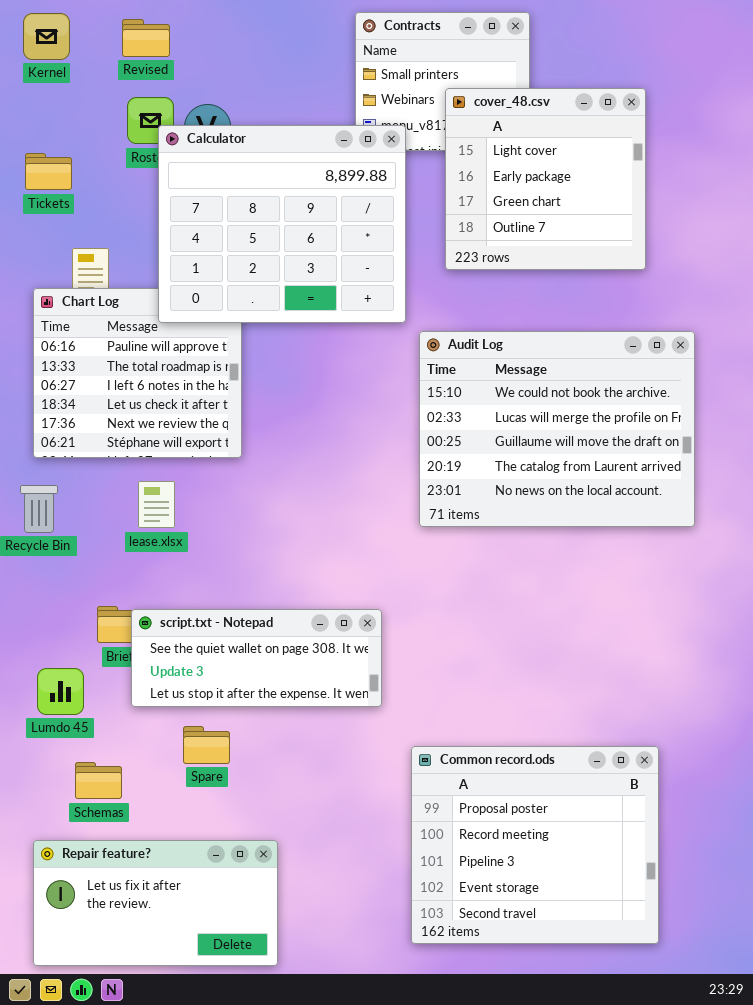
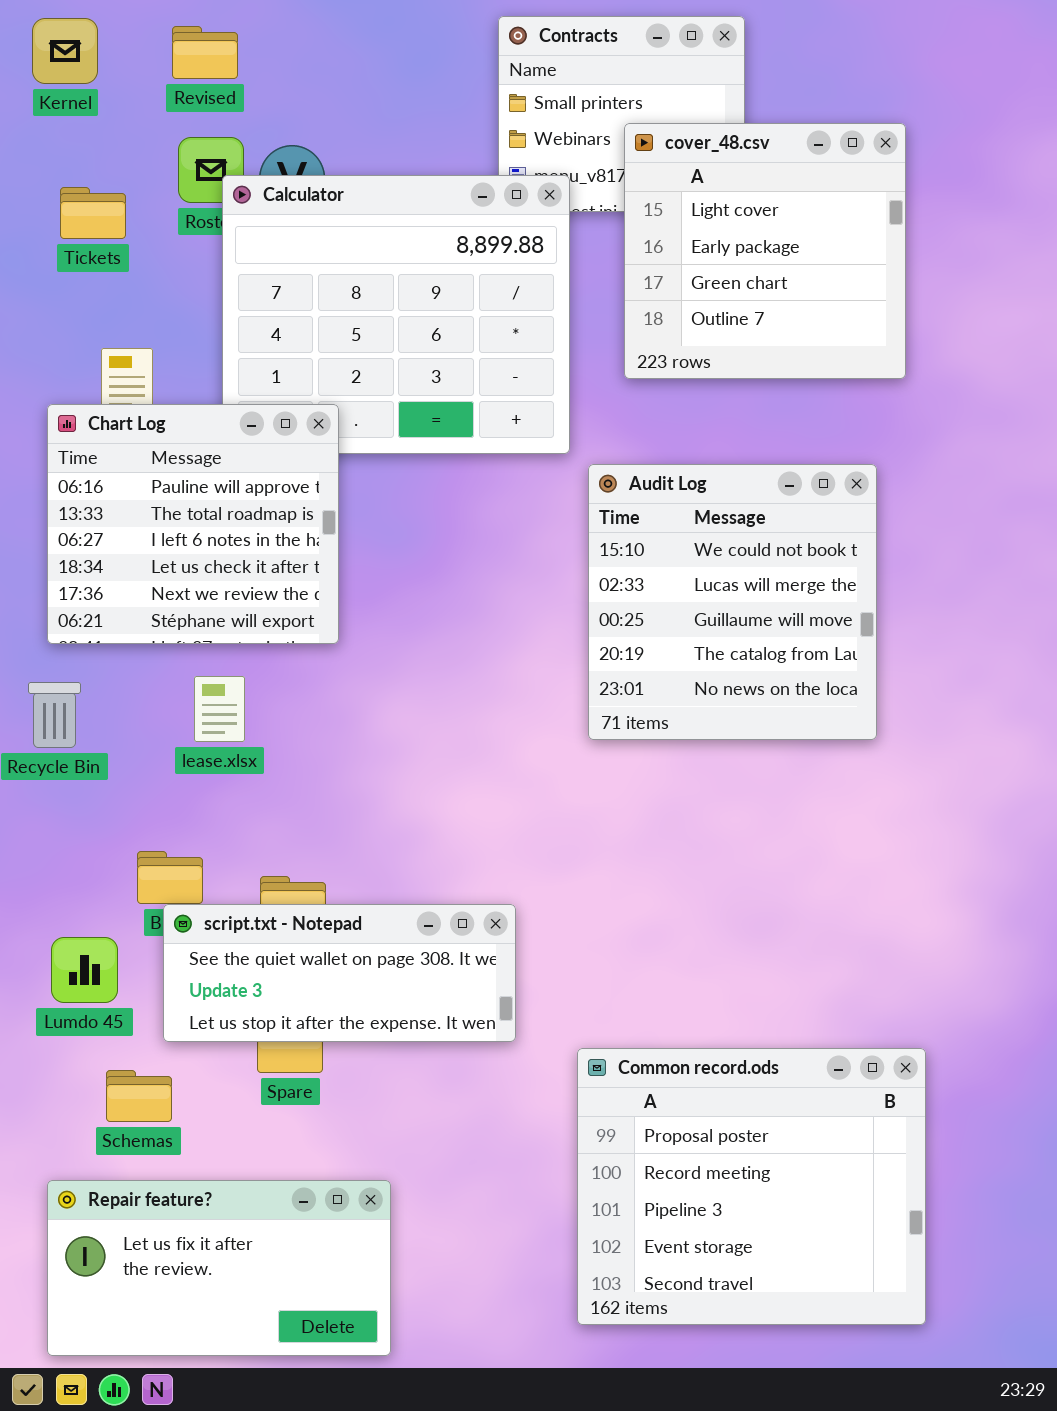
Tickets: [25,153,72,190] -> [60,187,126,239], moved
Chart Log: [33,288,242,458] -> [47,404,339,644], raised
Audit Log: [419,331,695,527] -> [588,464,877,740], resized
script.txt - Notepad: [131,609,382,707] -> [163,904,516,1042], moved

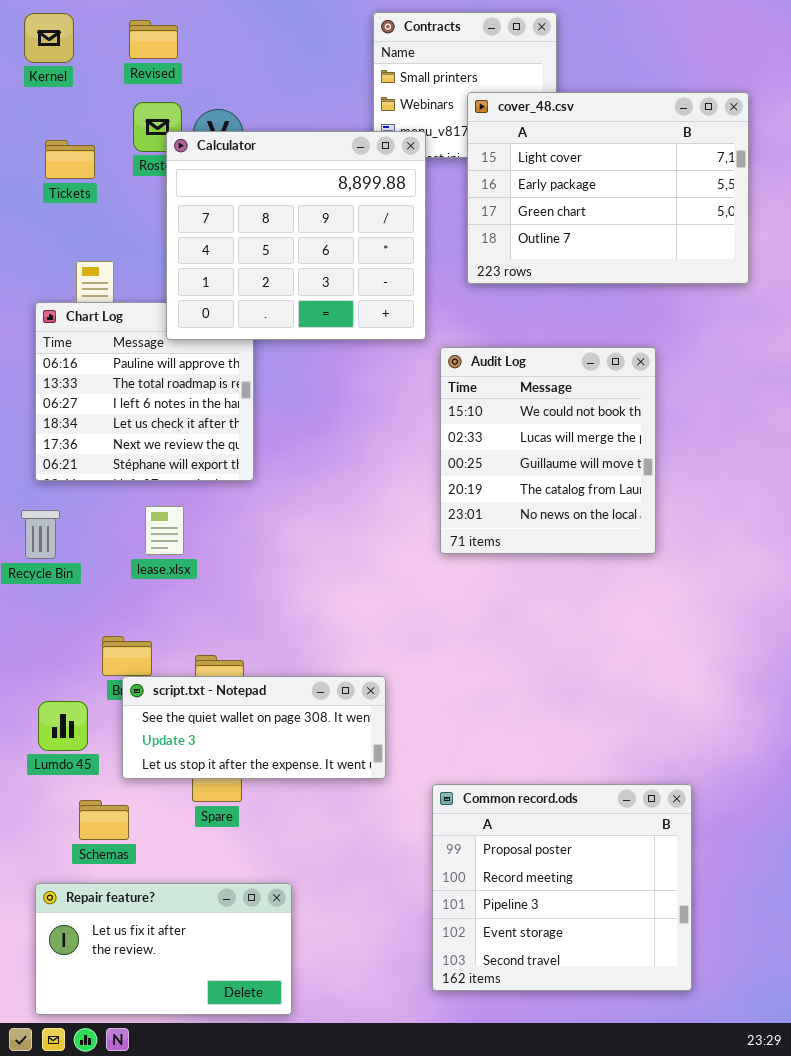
cover_48.csv: [624,123,906,379] -> [467,92,749,284], resized
Calculator: [222,175,570,454] -> [166,131,426,340], raised

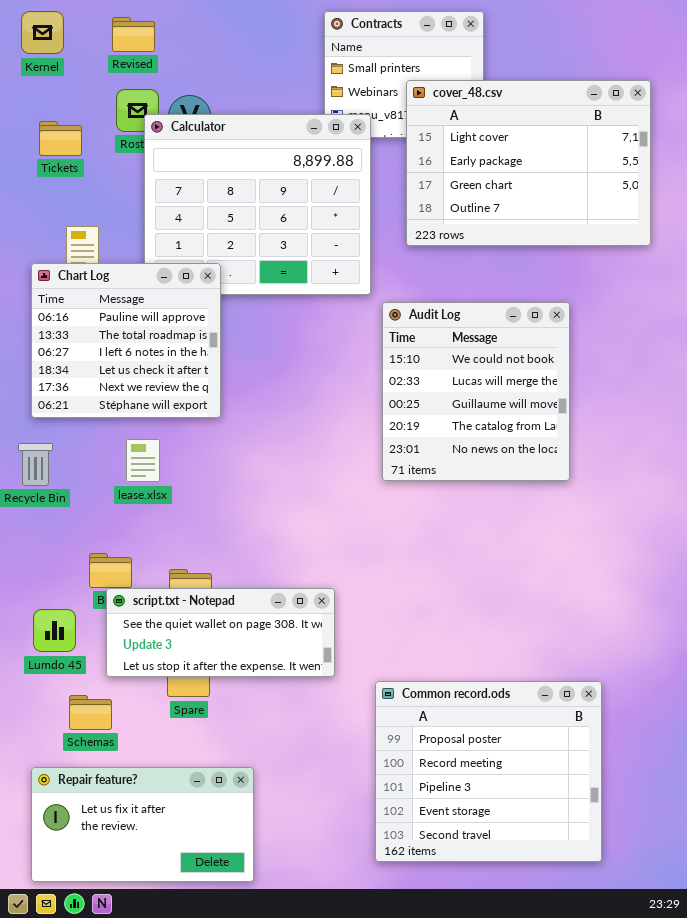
Chart Log: [35,302,254,481] -> [31,263,221,418], raised

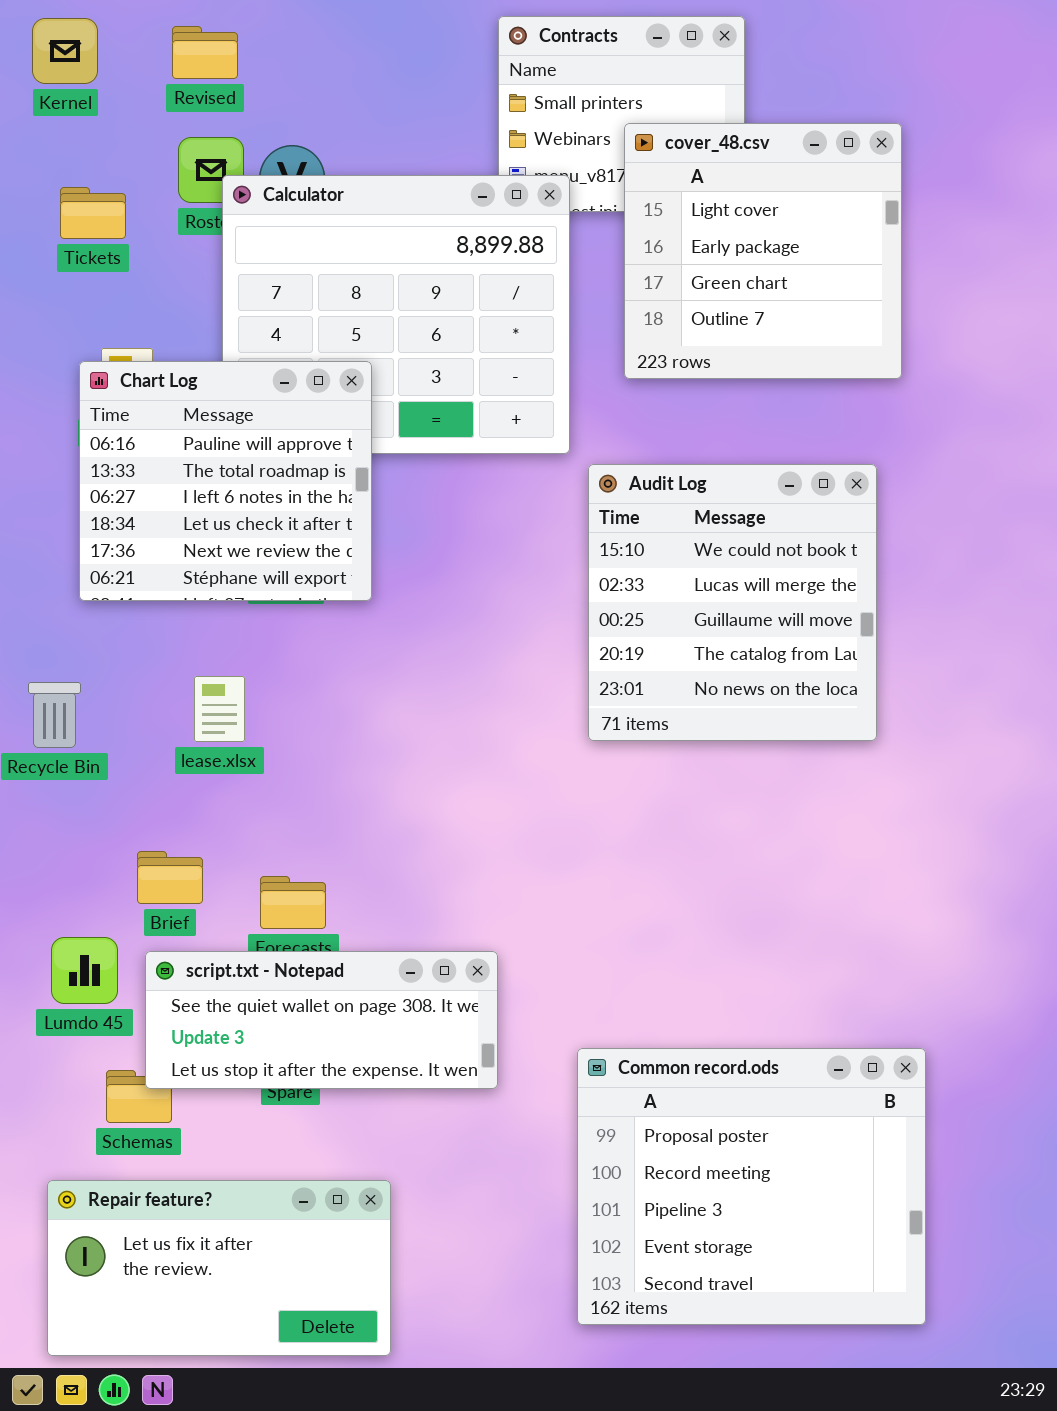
cover_48.csv: [406,80,651,246] -> [624,123,902,379], resized
Chart Log: [31,263,221,418] -> [79,361,372,601], moved
script.txt - Notepad: [106,588,335,677] -> [145,951,498,1089], moved

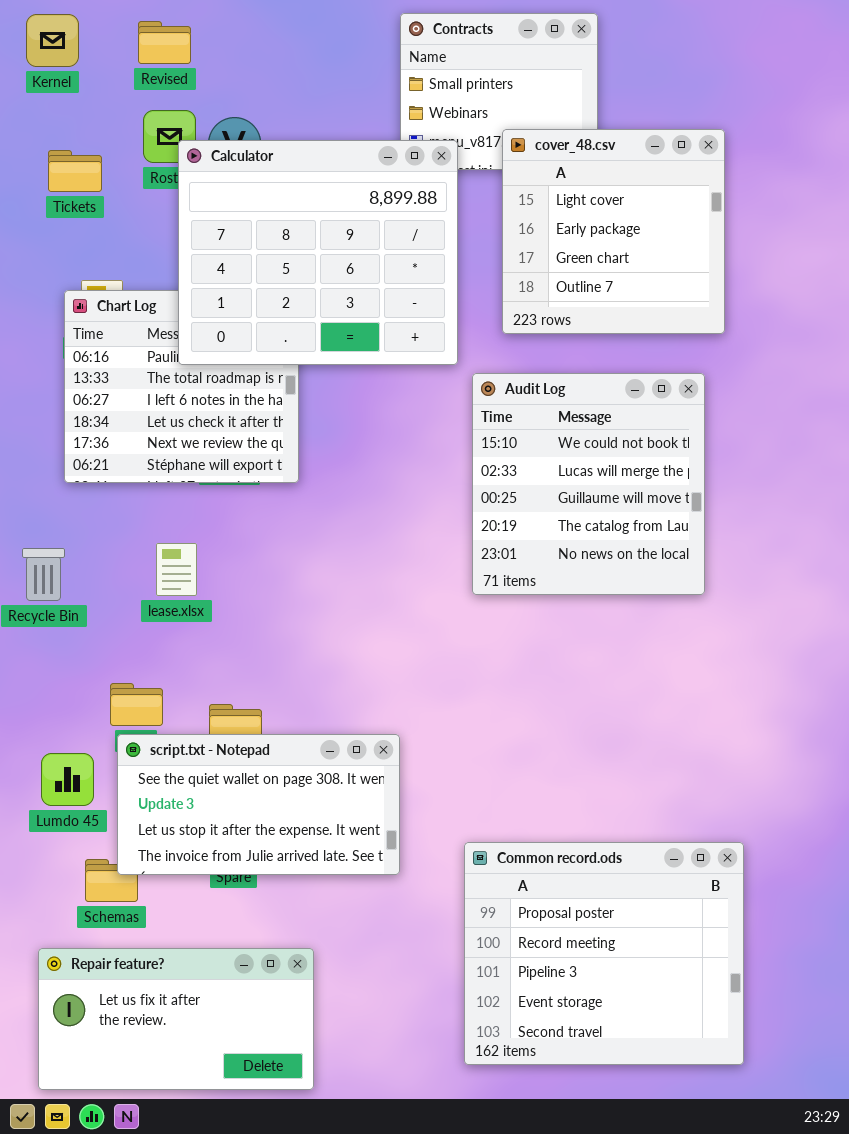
cover_48.csv: [624,123,902,379] -> [502,129,725,334], moved
Calculator: [222,175,570,454] -> [178,140,458,365], raised
script.txt - Notepad: [145,951,498,1089] -> [117,734,400,875], resized

